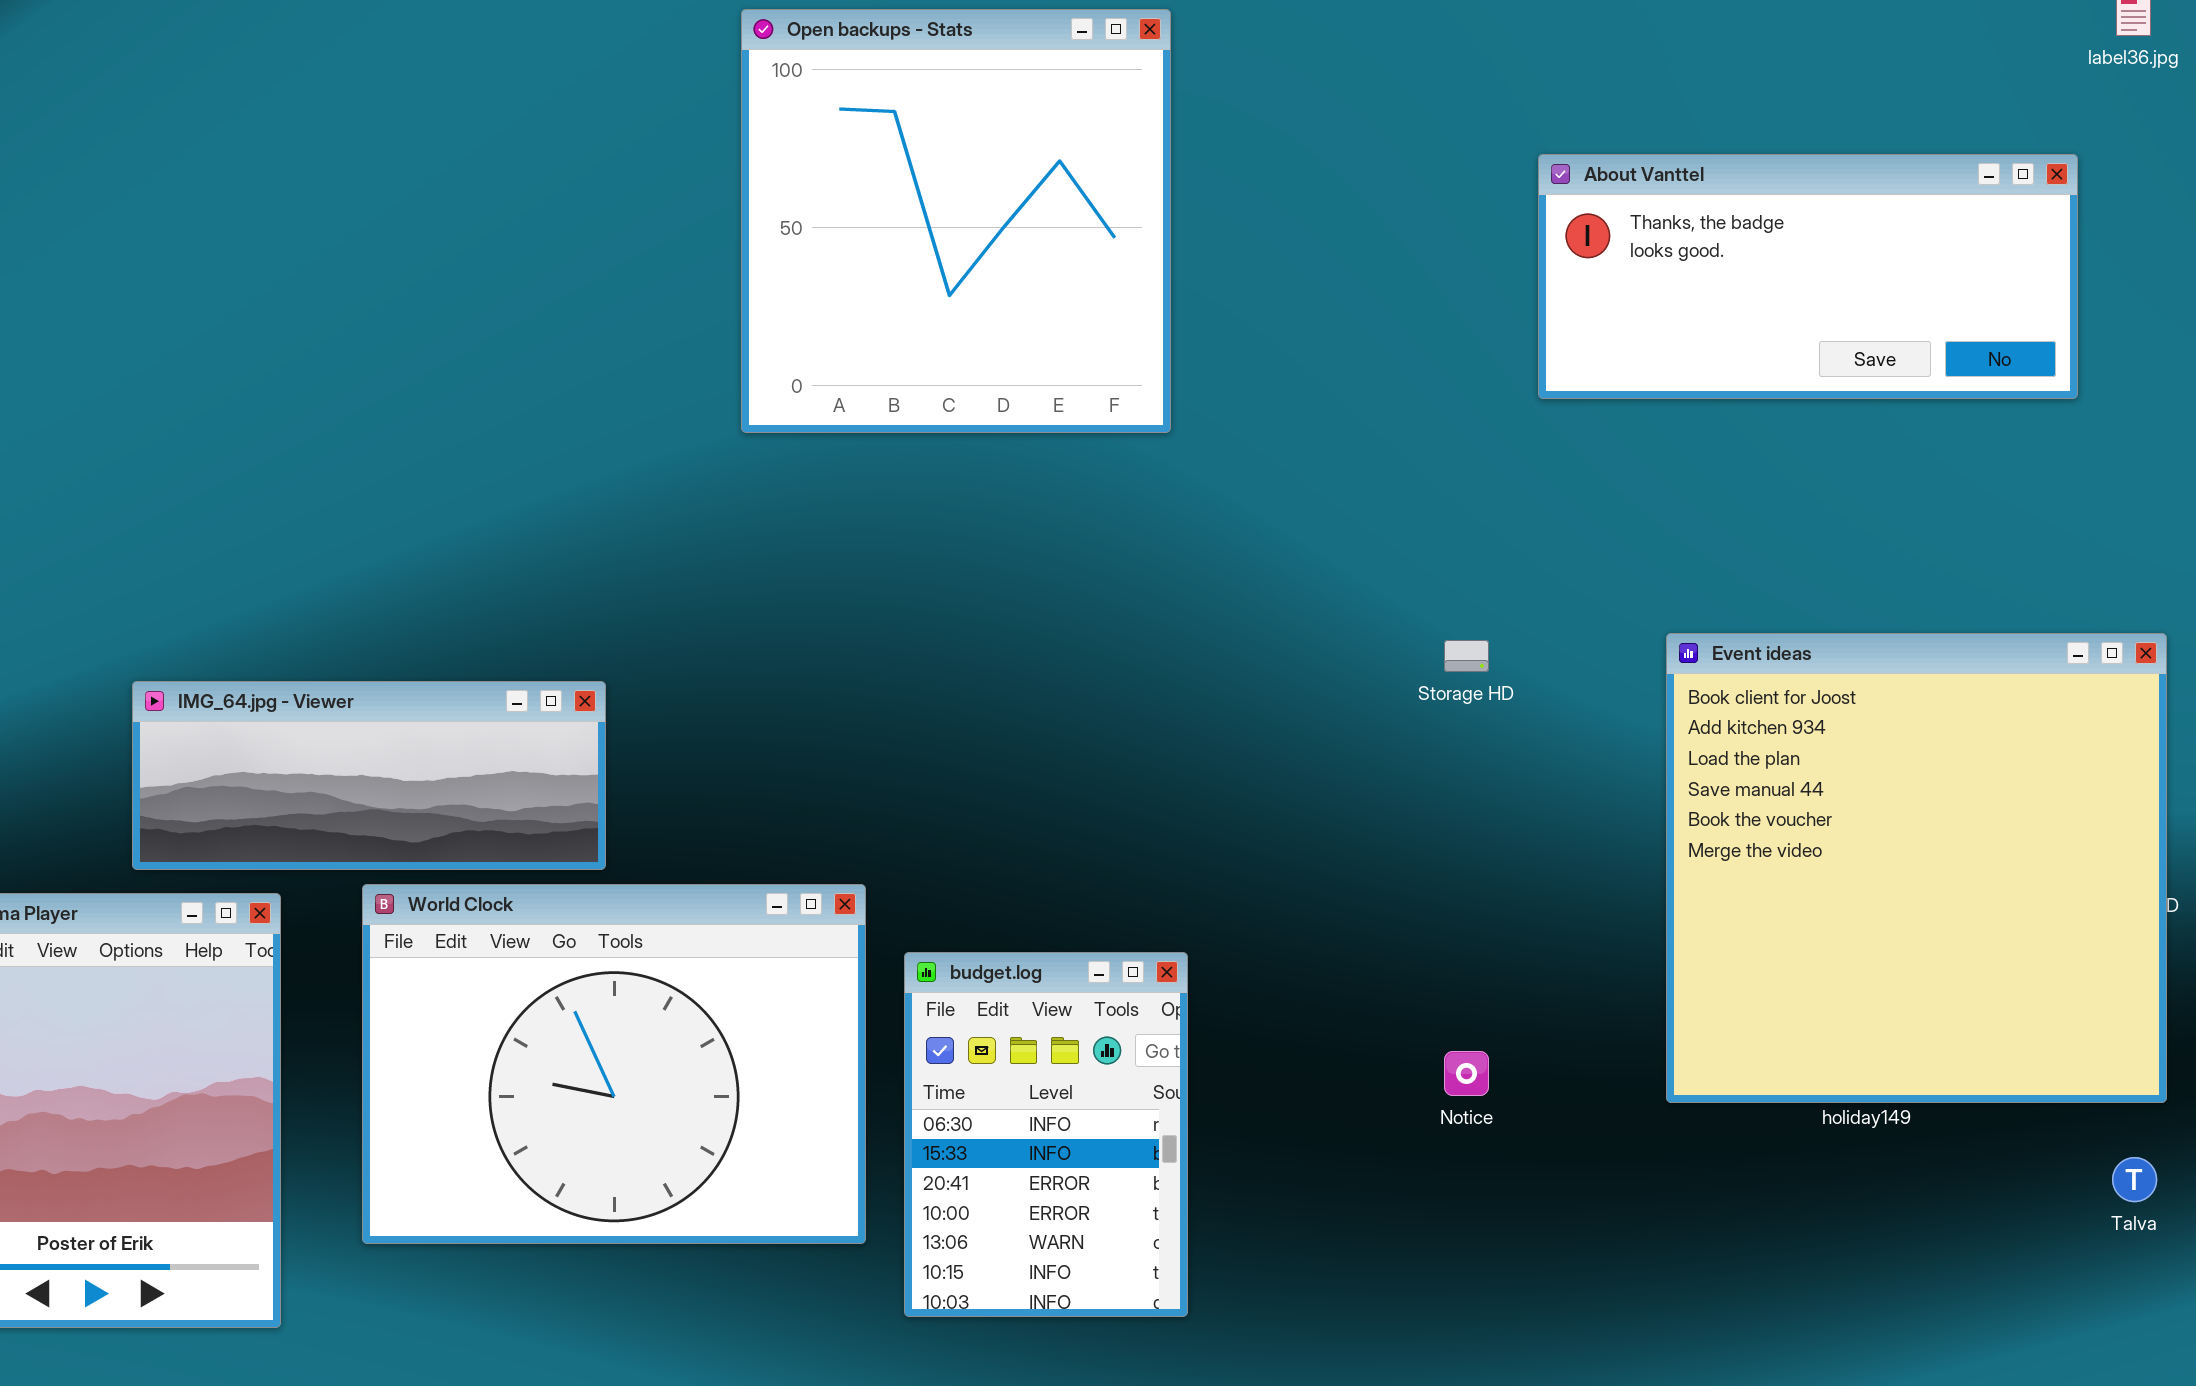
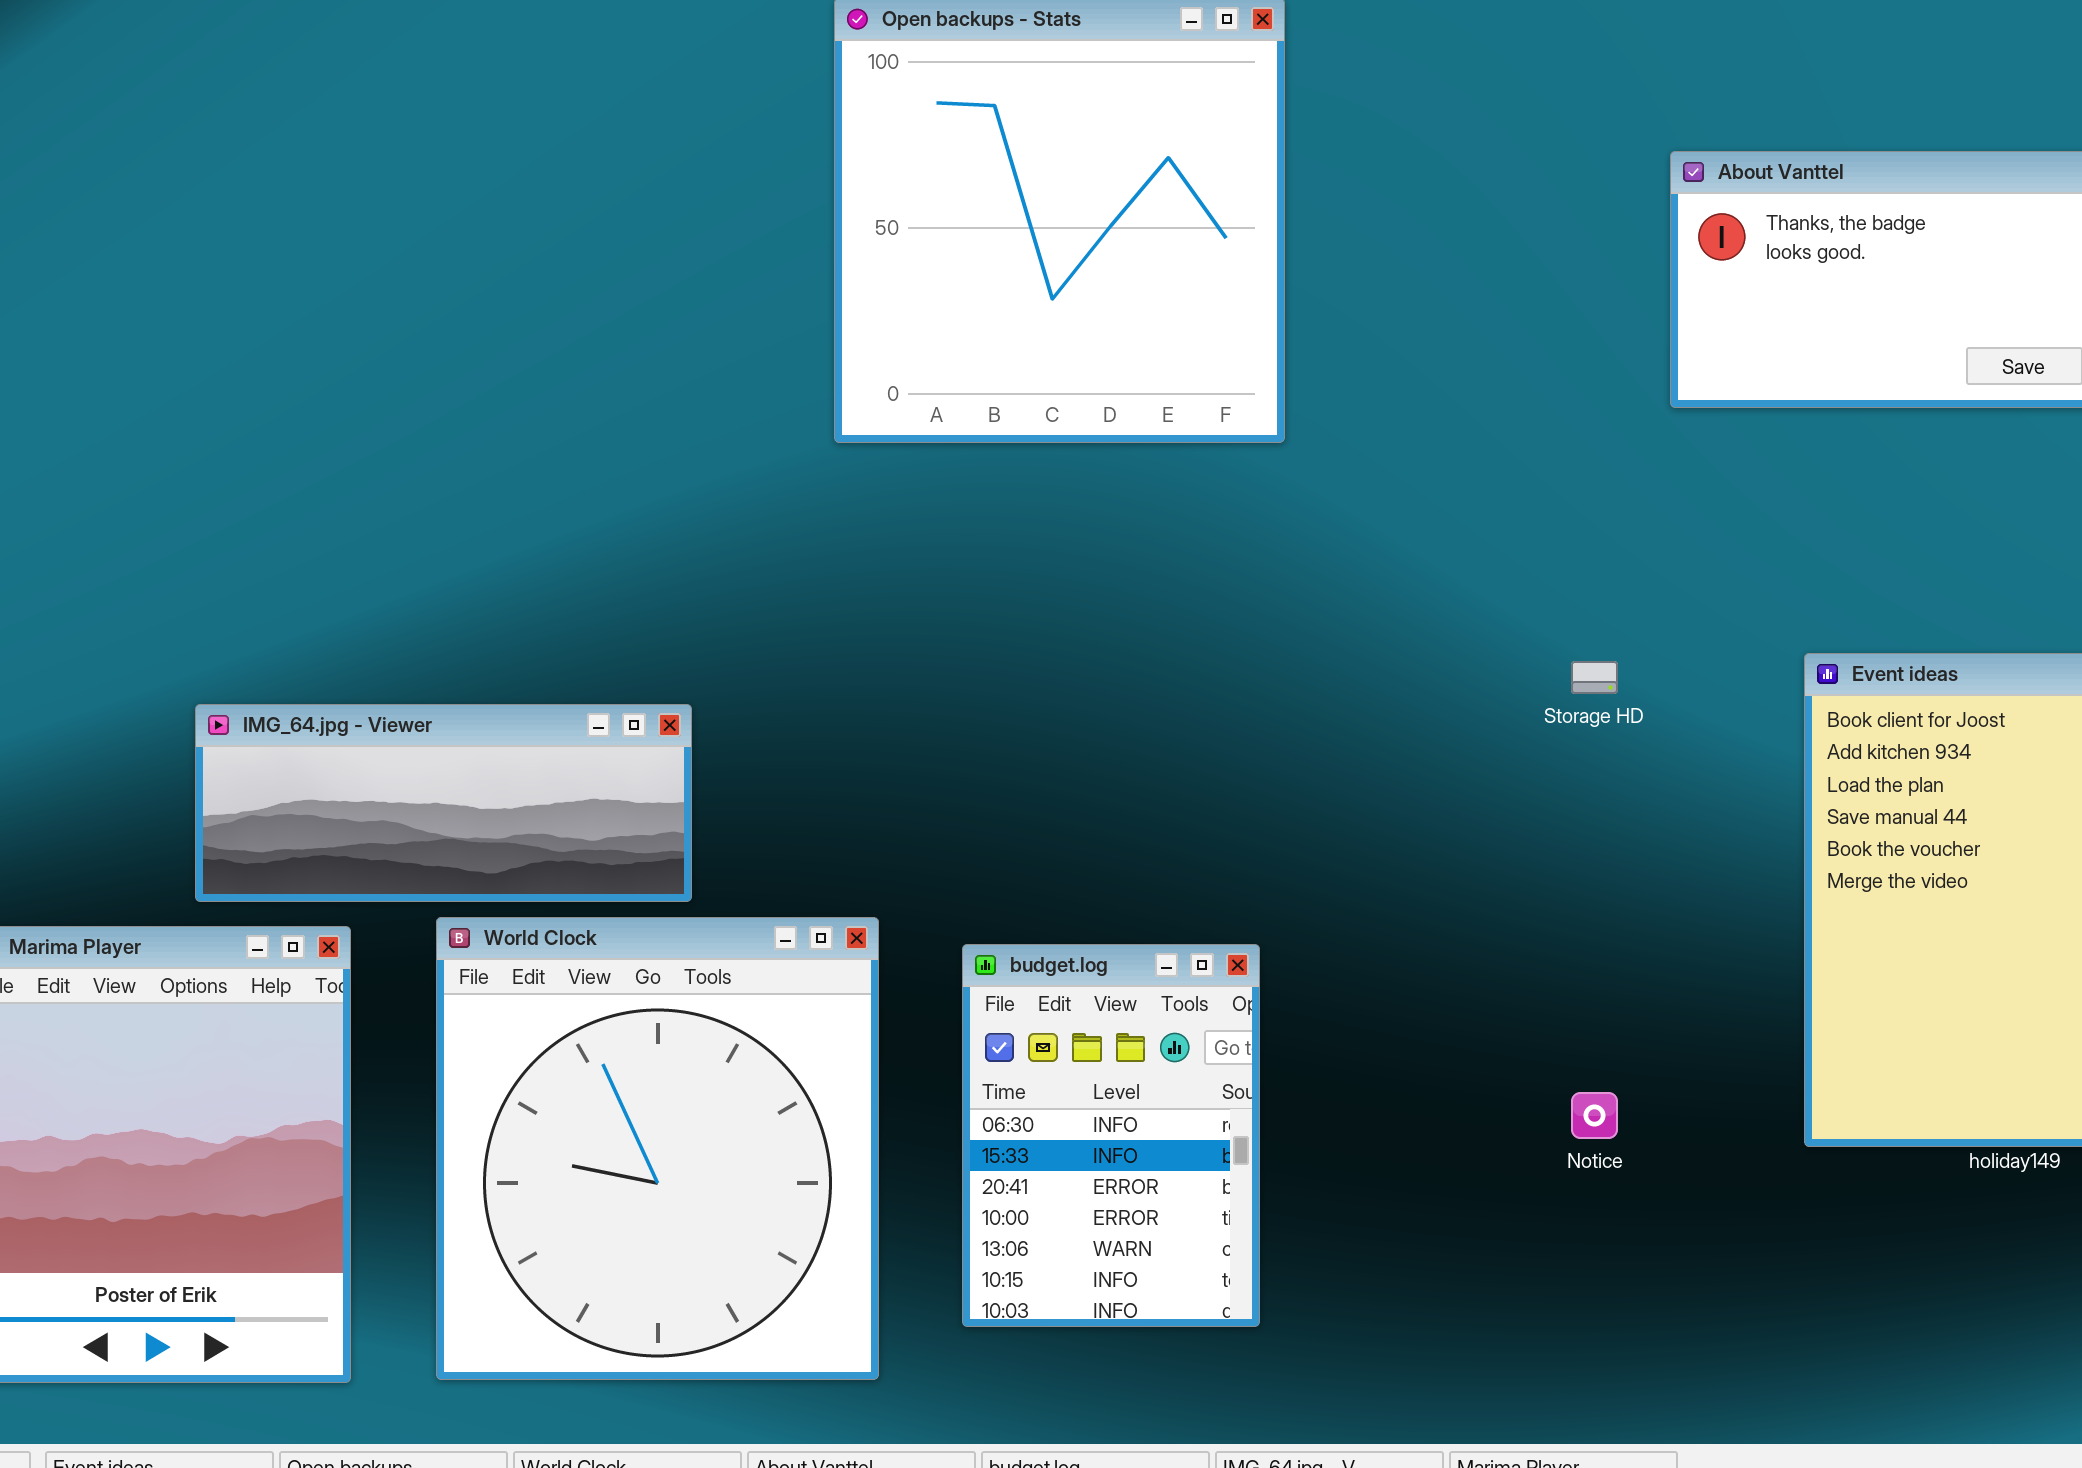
World Clock: [362,884,866,1244] -> [436,917,879,1380], resized
budget.log: [904,952,1188,1317] -> [962,944,1260,1327], moved

